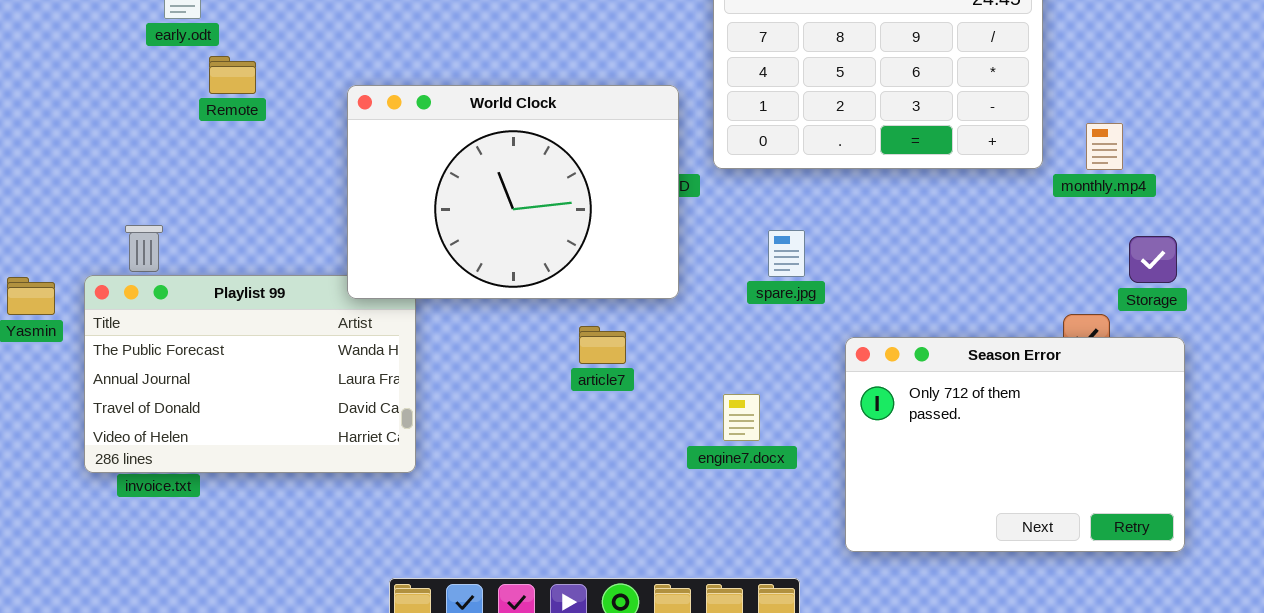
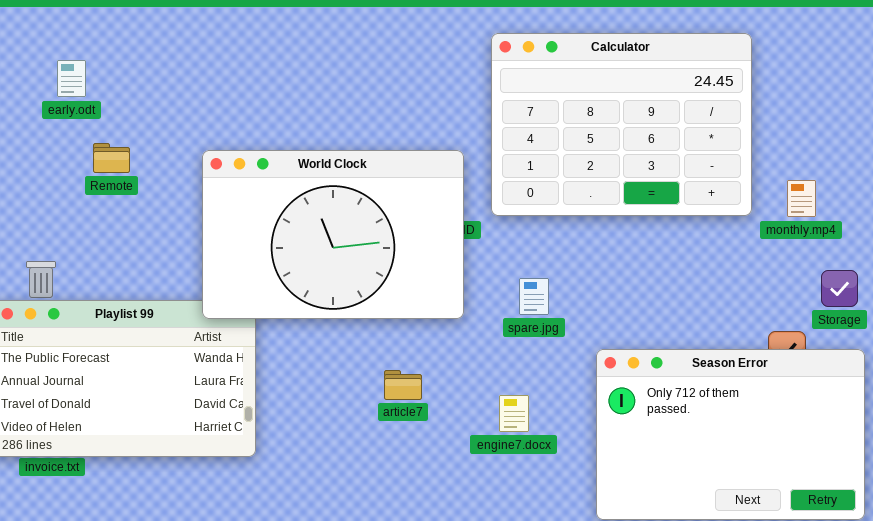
Remote: [209,56,256,94] -> [93,143,130,173], moved
spare.jpg: [768,230,805,277] -> [519,278,549,315], moved
article7: [579,326,626,364] -> [384,370,422,400], moved

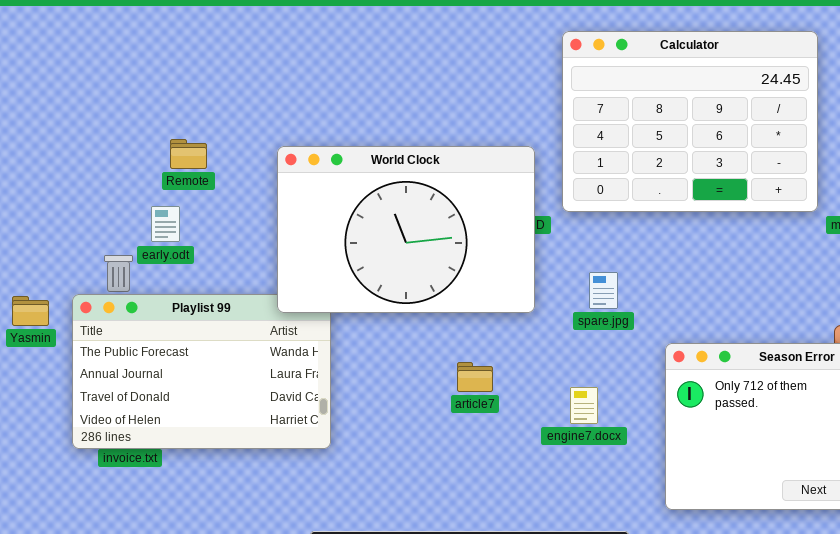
early.odt: [57,60,86,97] -> [151,206,180,242], moved

